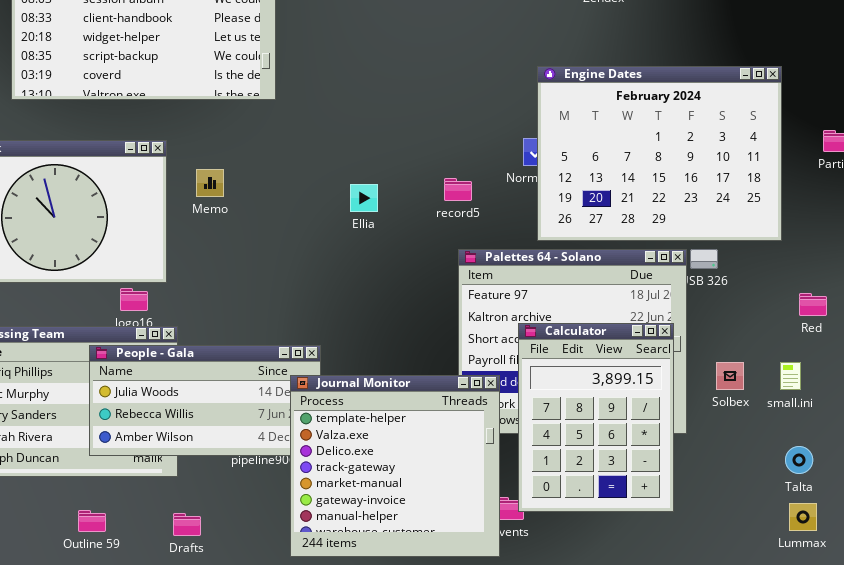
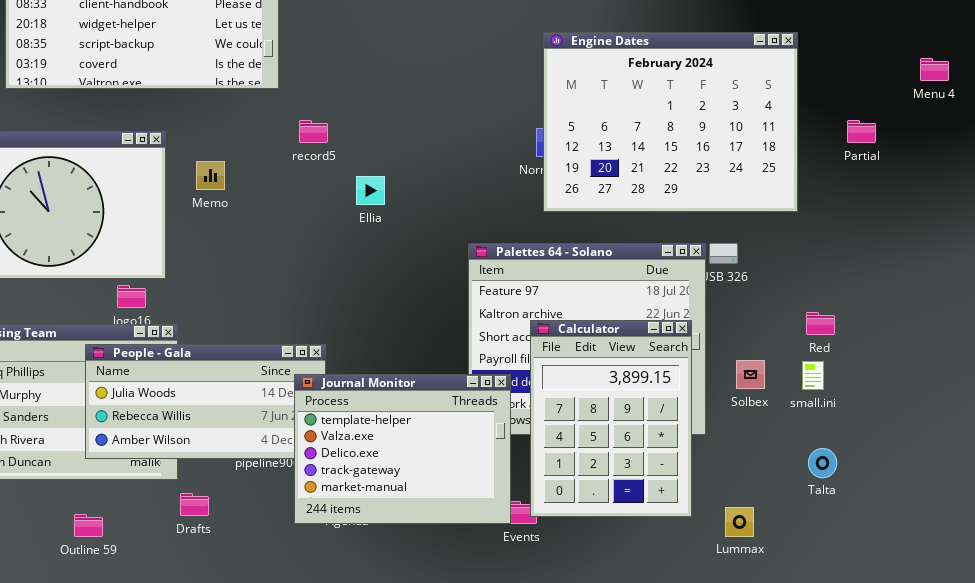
Engine Dates: [537,66,782,241] -> [543,32,798,212], moved
record5: [444,178,472,201] -> [299,120,328,143], moved
Red: [799,293,827,316] -> [806,312,835,335], moved
Journal Monitor: [290,375,500,557] -> [294,374,511,524], resized
Lummax: [789,503,817,531] -> [725,507,754,537], moved
Drafts: [173,513,201,536] -> [180,493,209,516], moved

